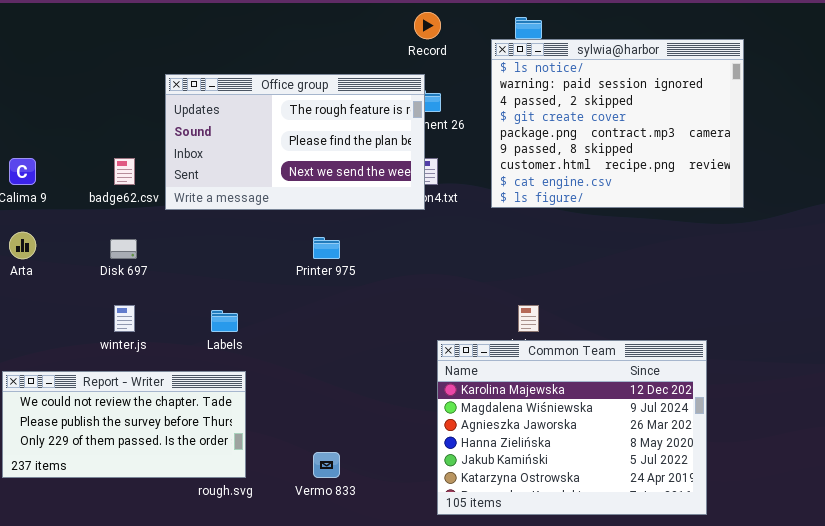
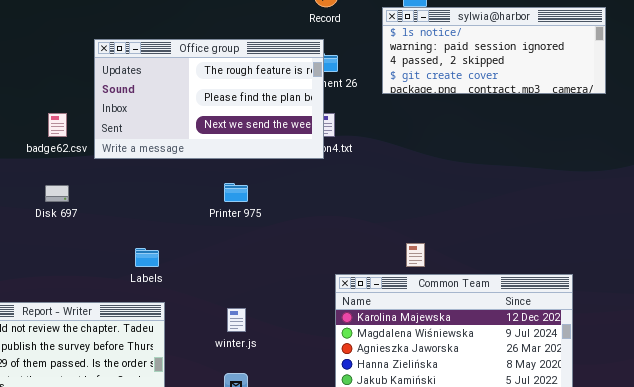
sylwia@harbor: [491,39,744,208] -> [382,7,606,94], resized
winter.js: [114,305,135,332] -> [227,308,246,332], moved

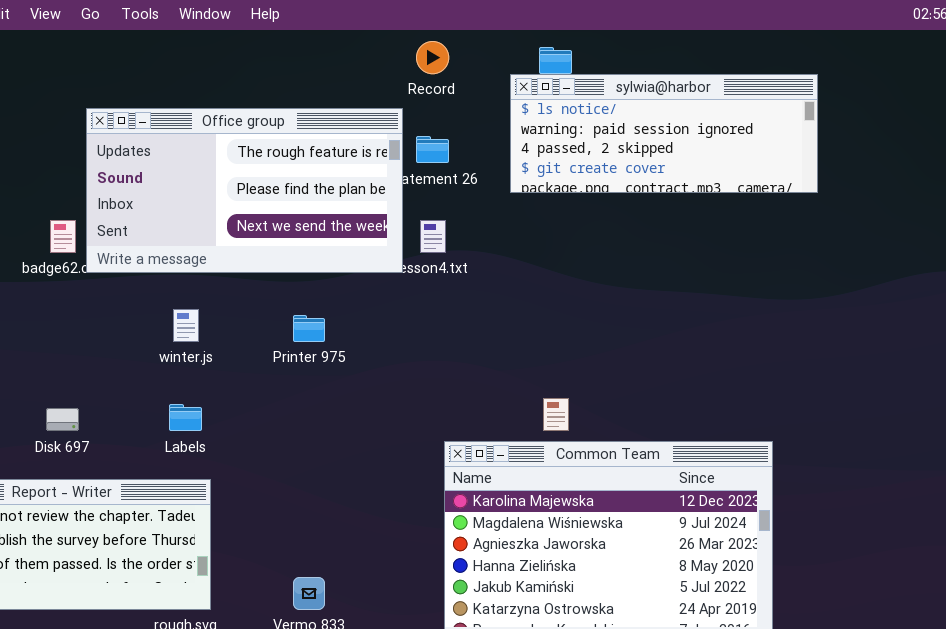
Office group: [94,39,324,159] -> [86,108,403,273], moved
Disk 697: [45,185,69,202] -> [46,408,79,431], moved
winter.js: [227,308,246,332] -> [173,309,199,342], moved

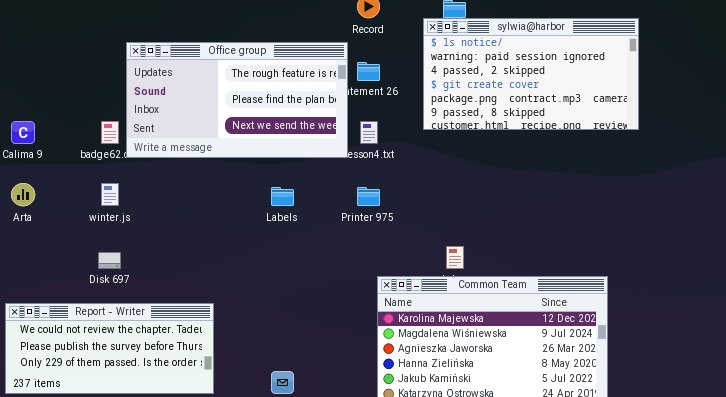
sylwia@harbor: [510,74,818,193] -> [423,18,639,130], resized
winter.js: [173,309,199,342] -> [101,183,119,206], moved
Printer 975: [293,315,325,342] -> [357,187,380,206], moved
Labels: [169,404,202,431] -> [271,187,294,206], moved

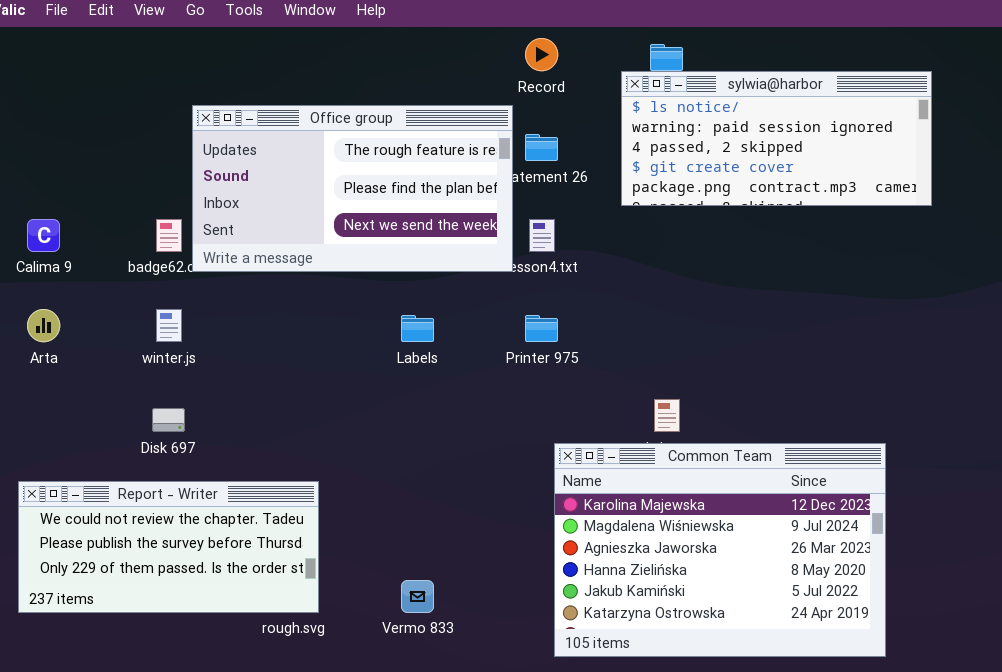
sylwia@harbor: [423,18,639,130] -> [621,71,932,206], resized

